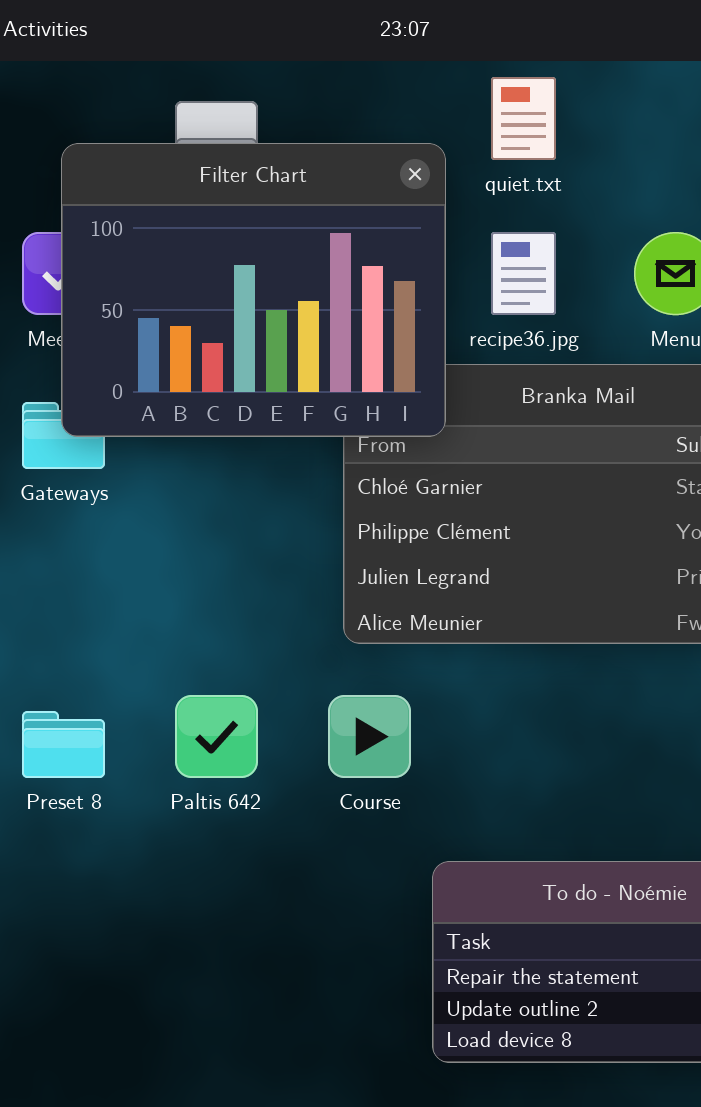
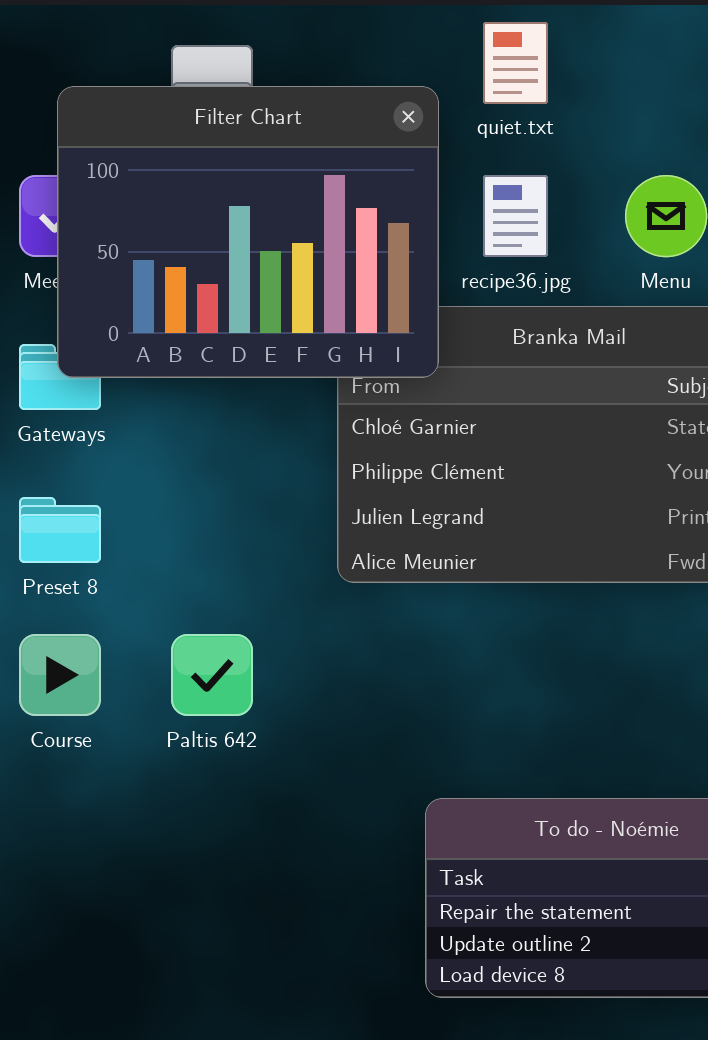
Course: [328,695,411,778] -> [19,634,101,716], moved
Preset 8: [22,711,105,778] -> [19,497,101,563], moved

